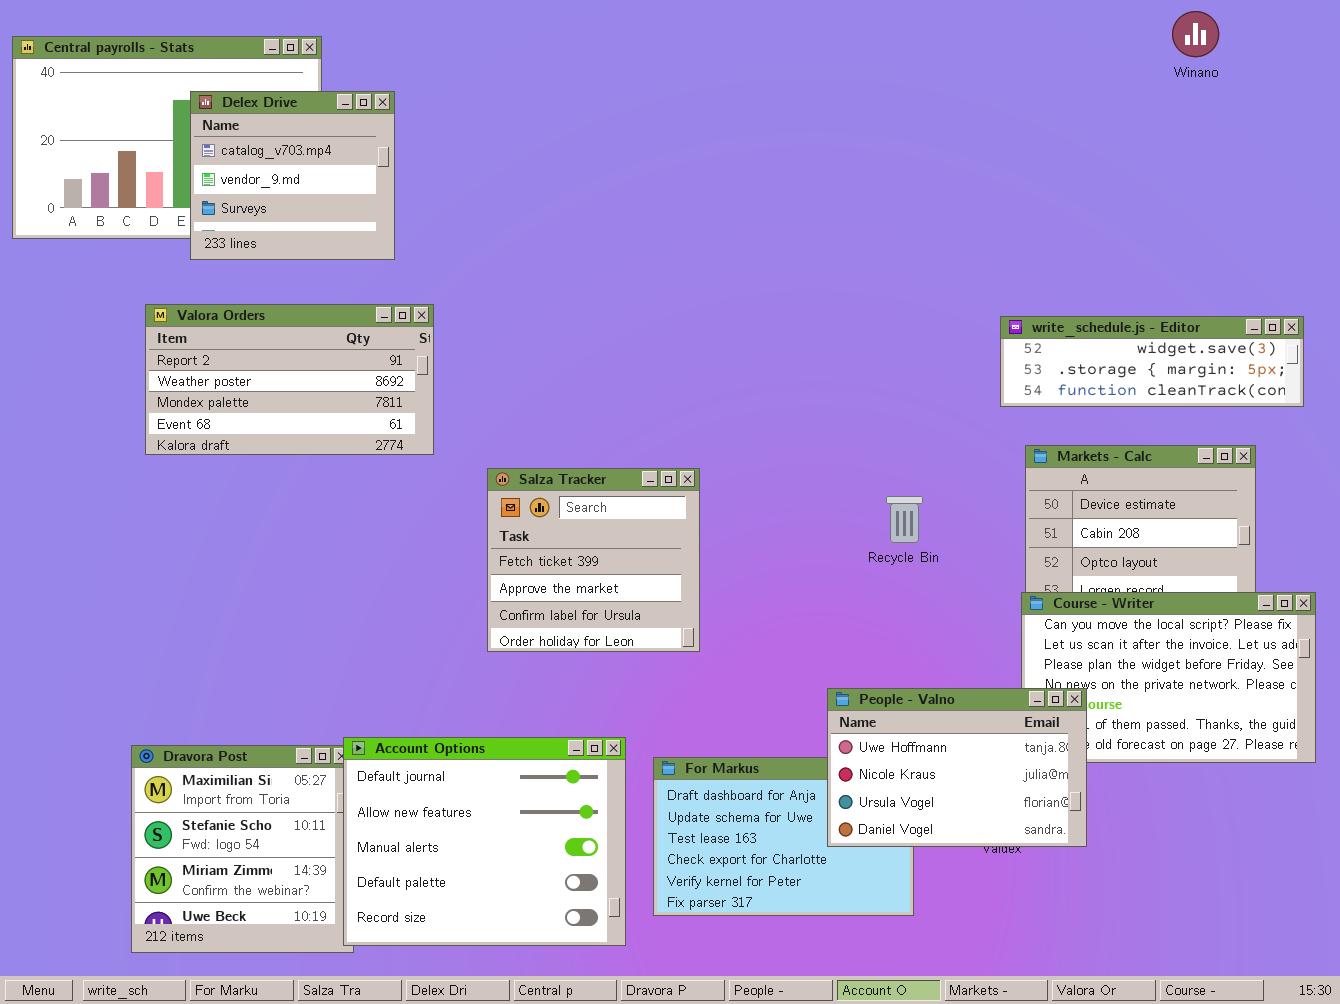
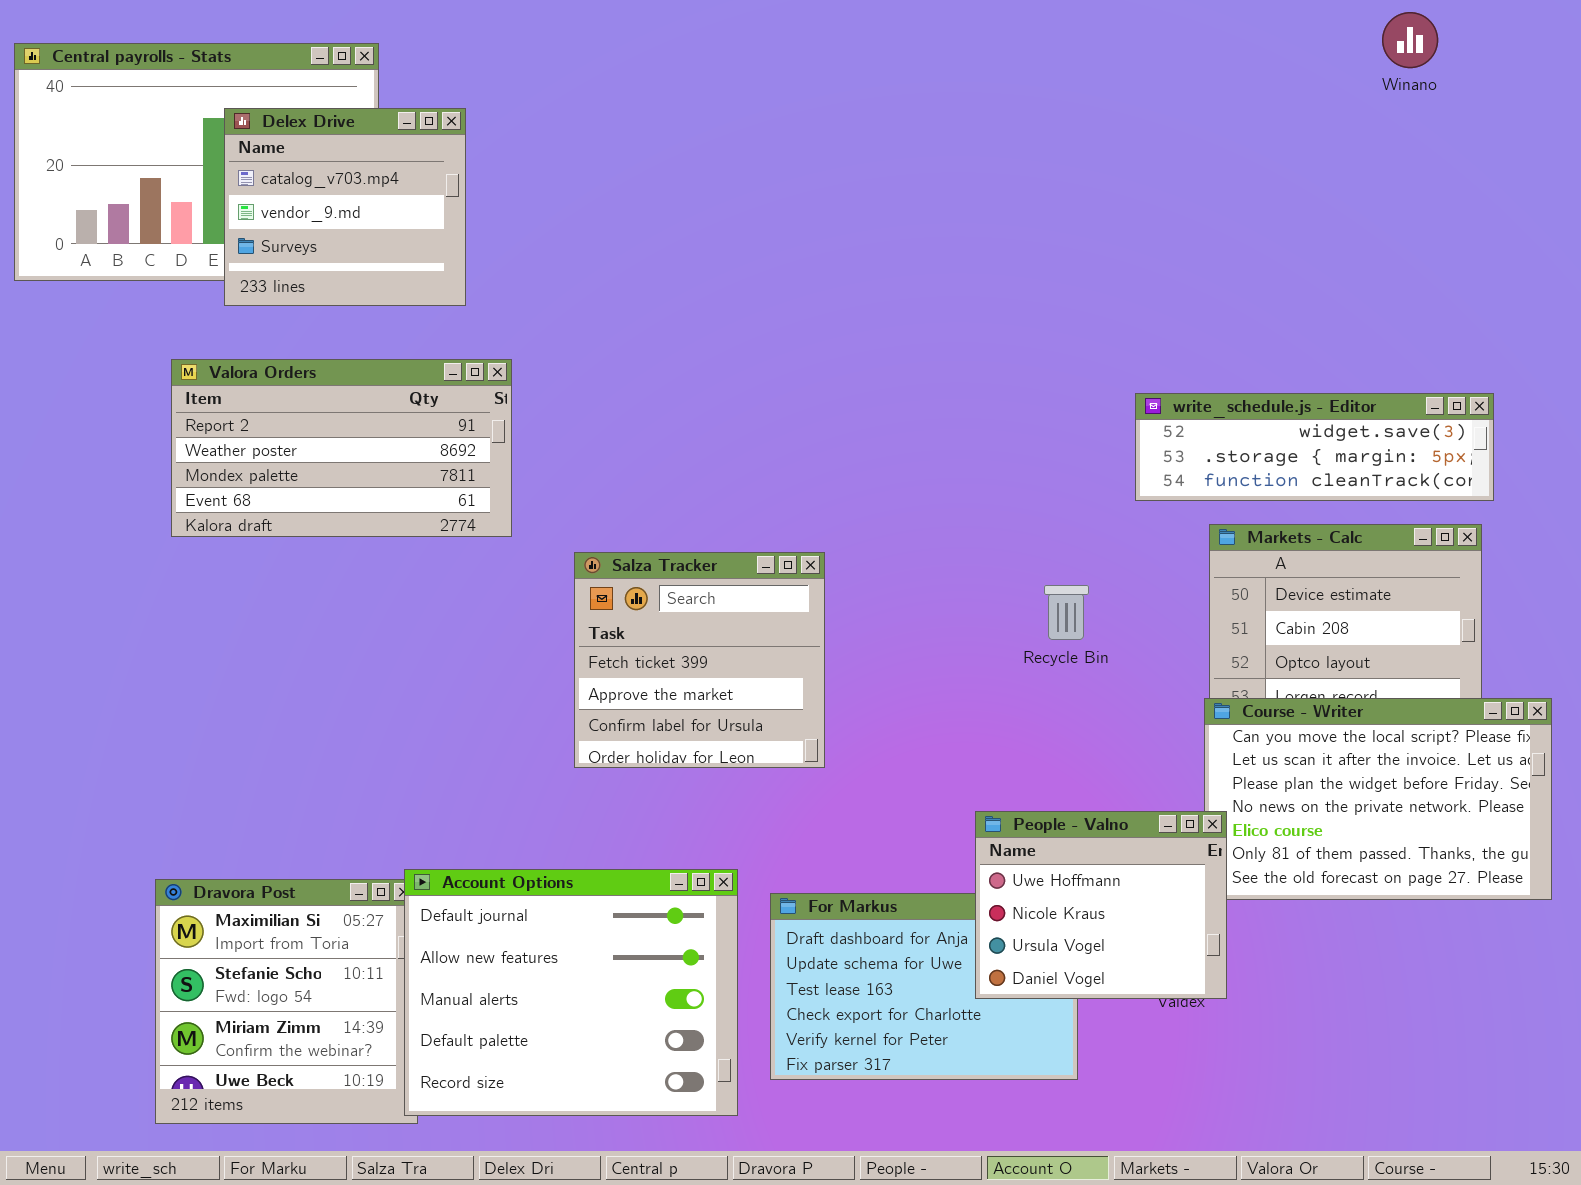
write_schedule.js - Editor: [1000,316,1304,407] -> [1135,393,1494,501], moved
People - Valno: [827,688,1087,847] -> [975,811,1227,999], resized

